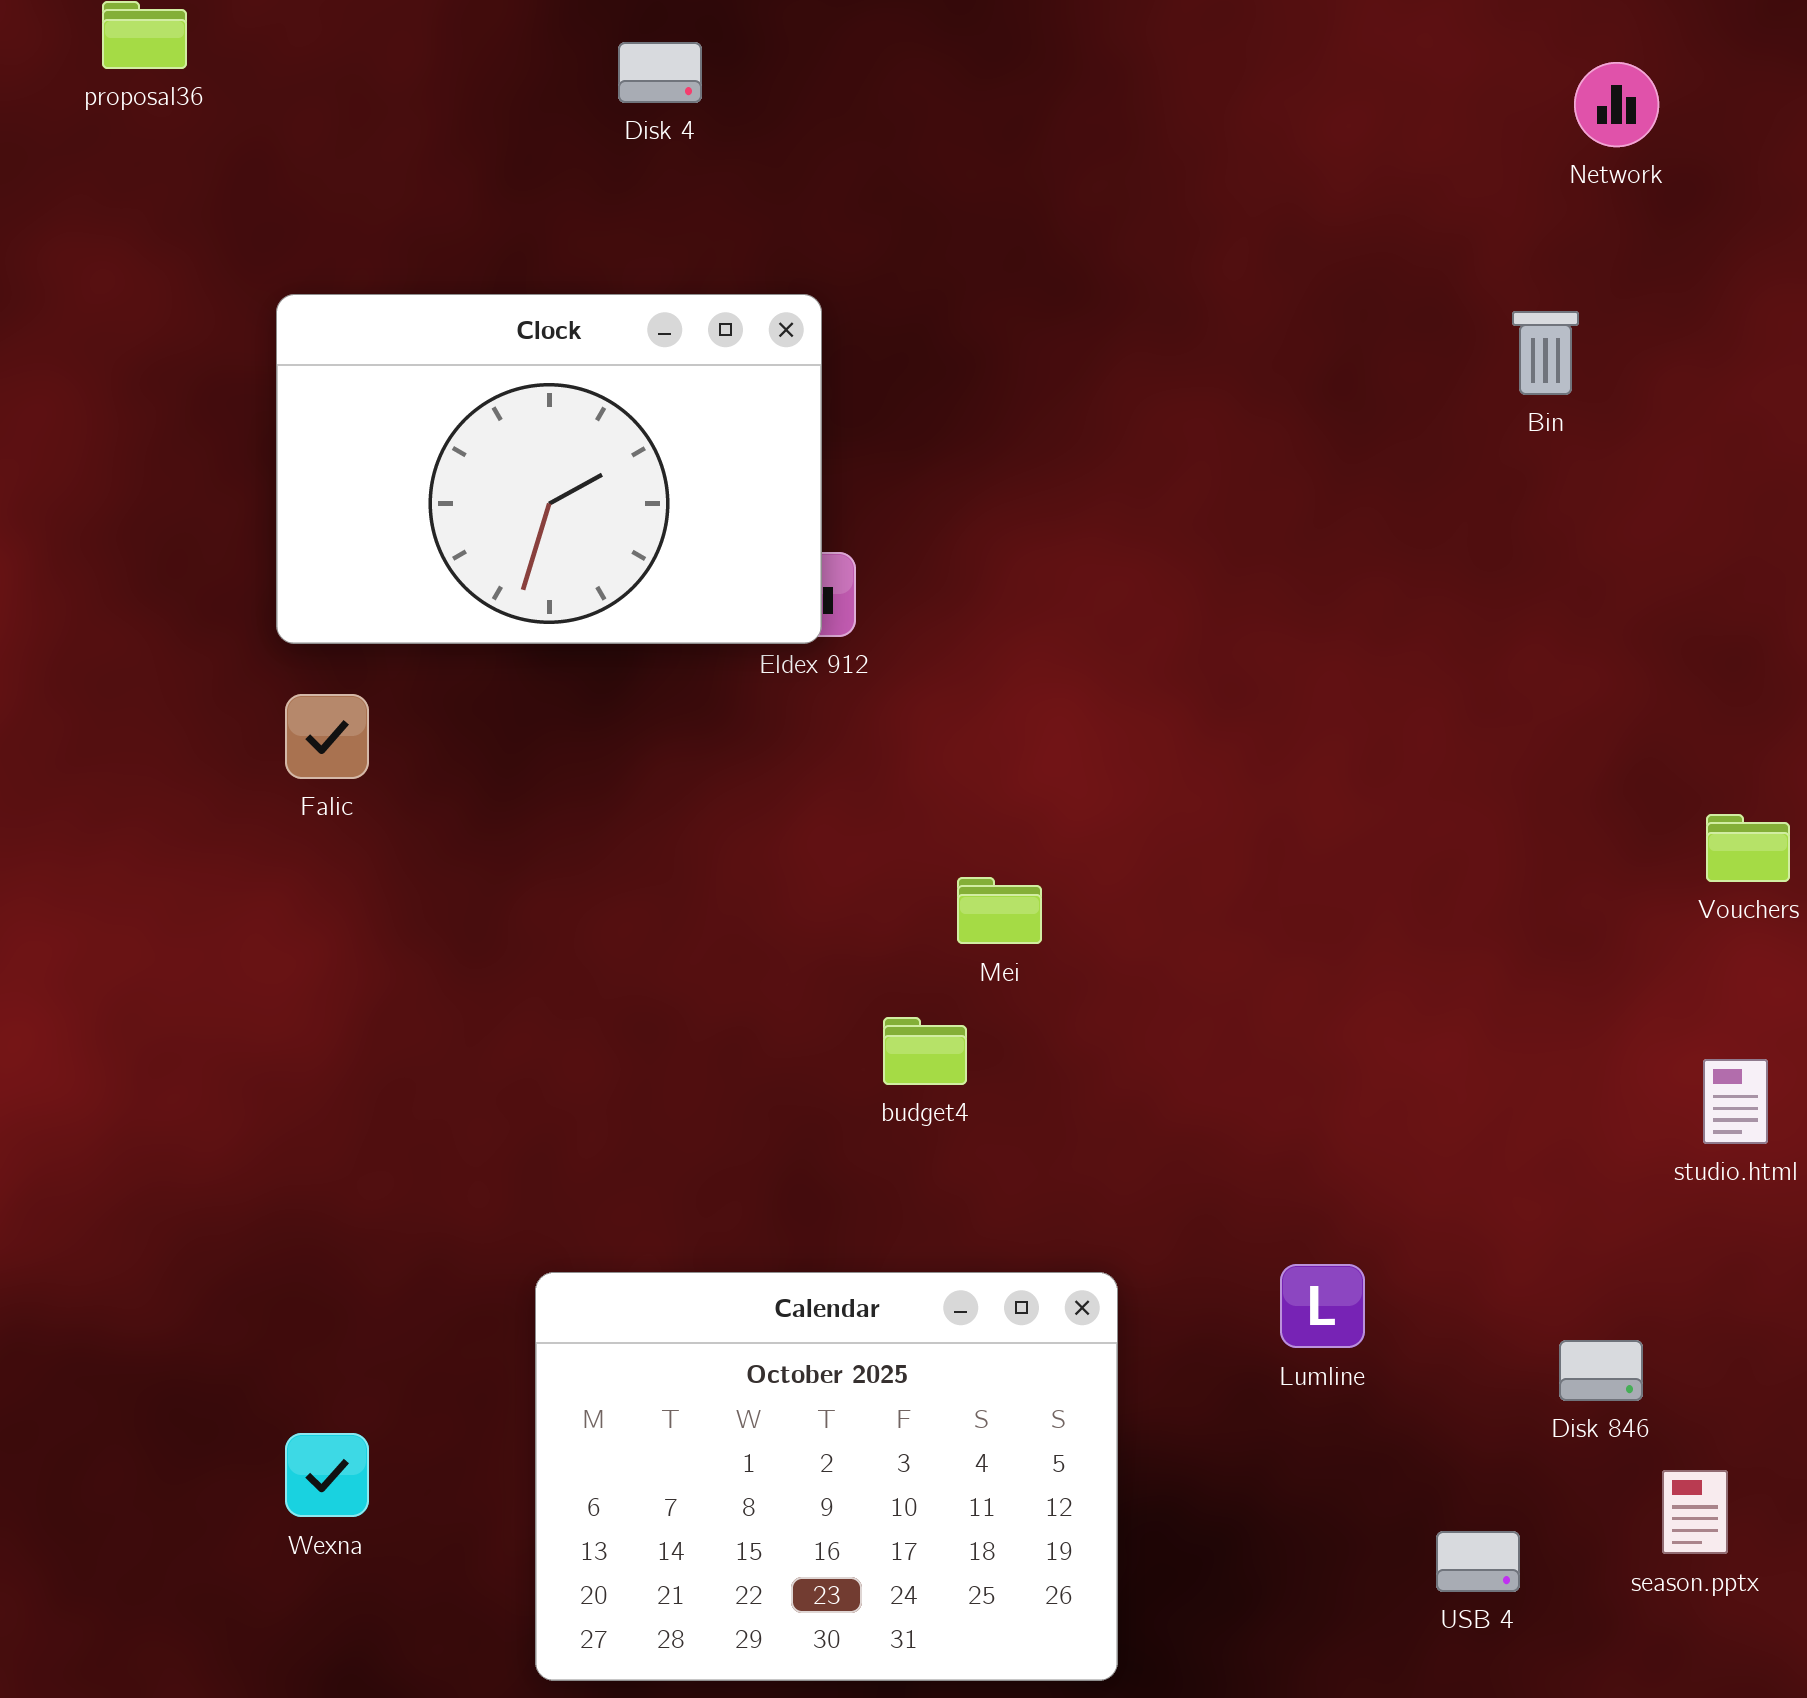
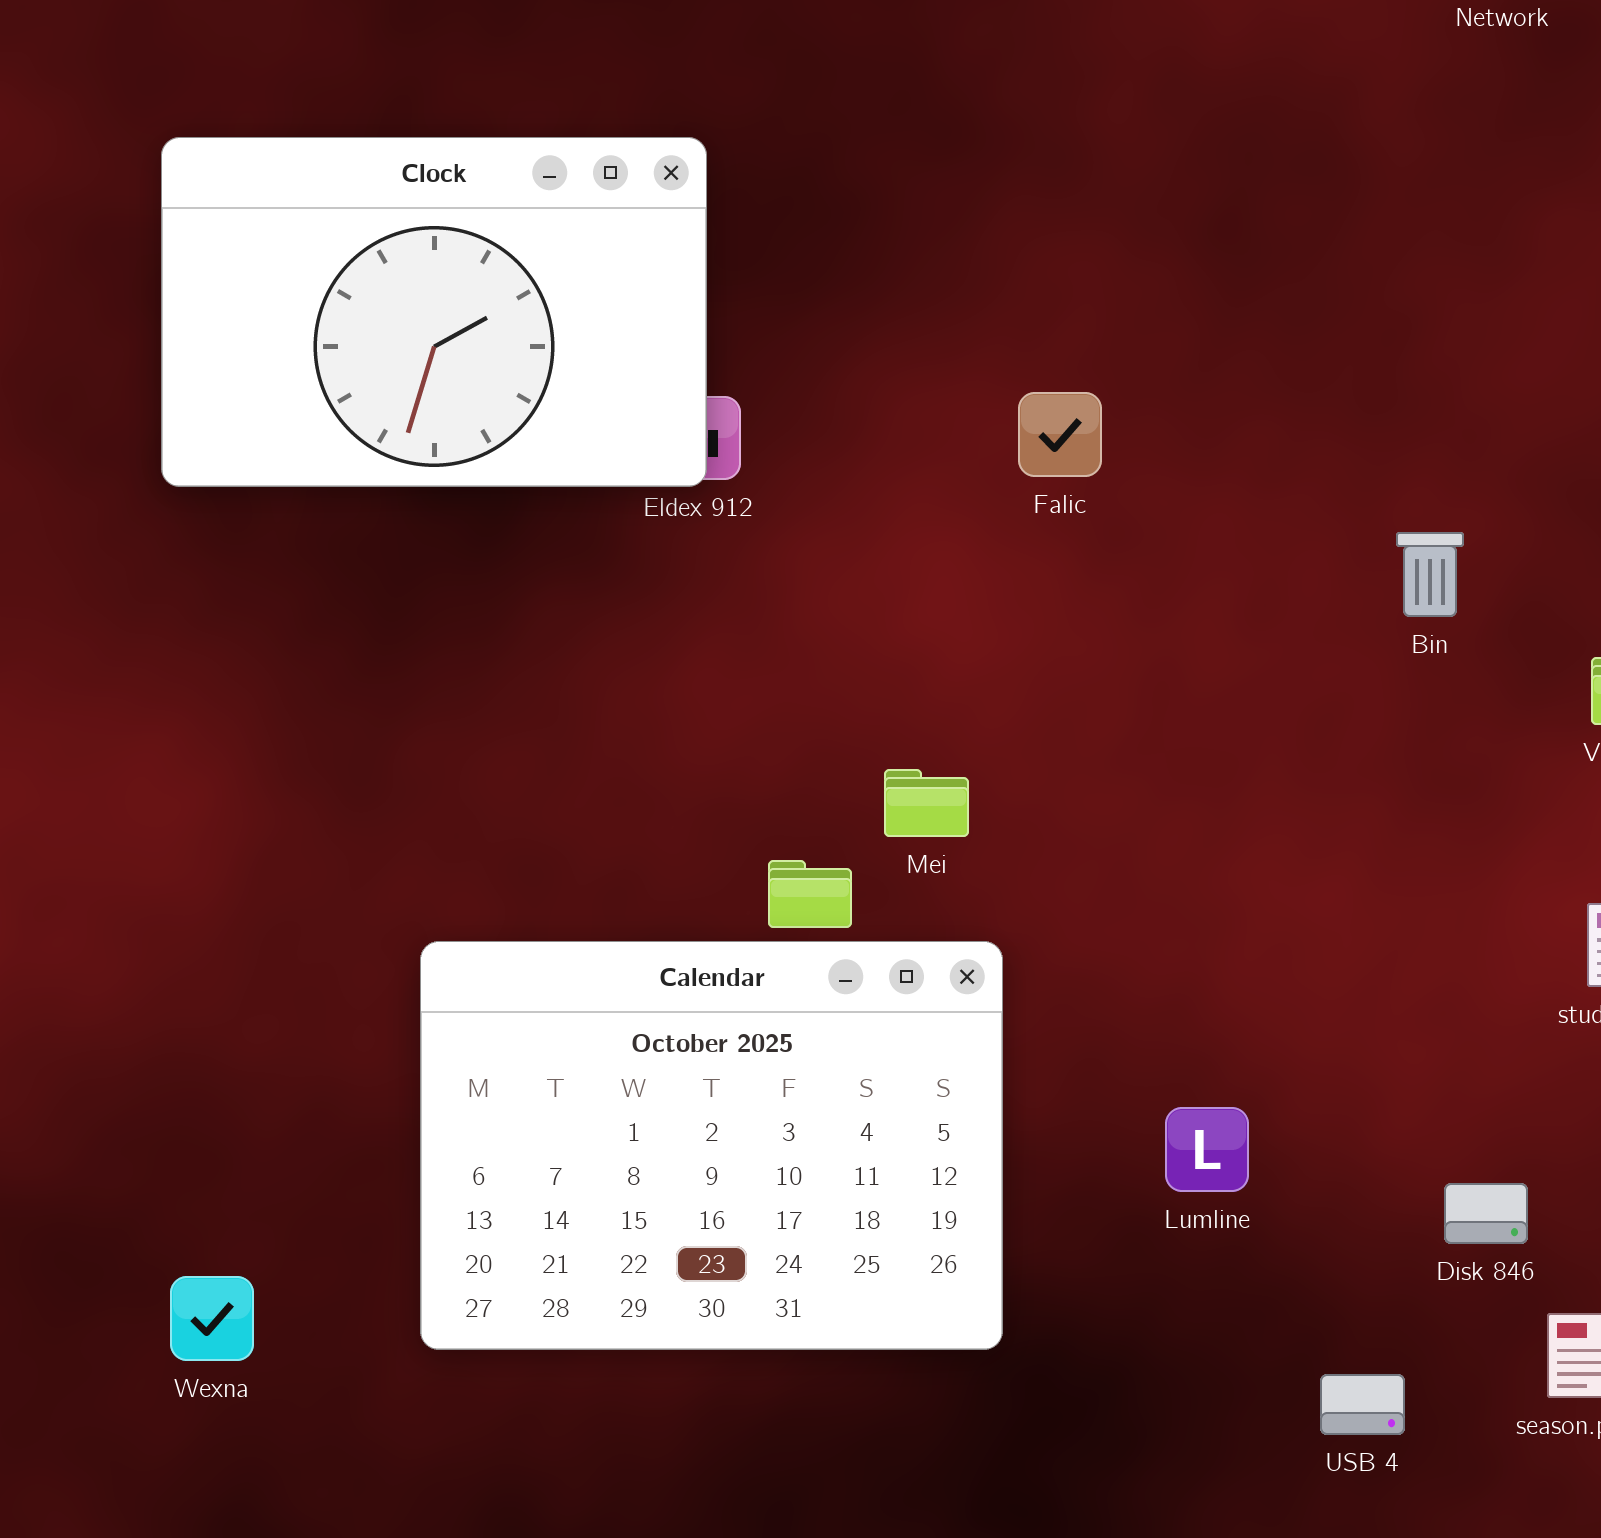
Bin: [1512,311,1579,395] -> [1396,532,1464,617], moved
Falic: [285,694,369,779] -> [1018,392,1102,477], moved
Mei: [957,877,1042,944] -> [884,769,969,837], moved
Calendar: [535,1272,1118,1681] -> [420,941,1003,1350], moved

